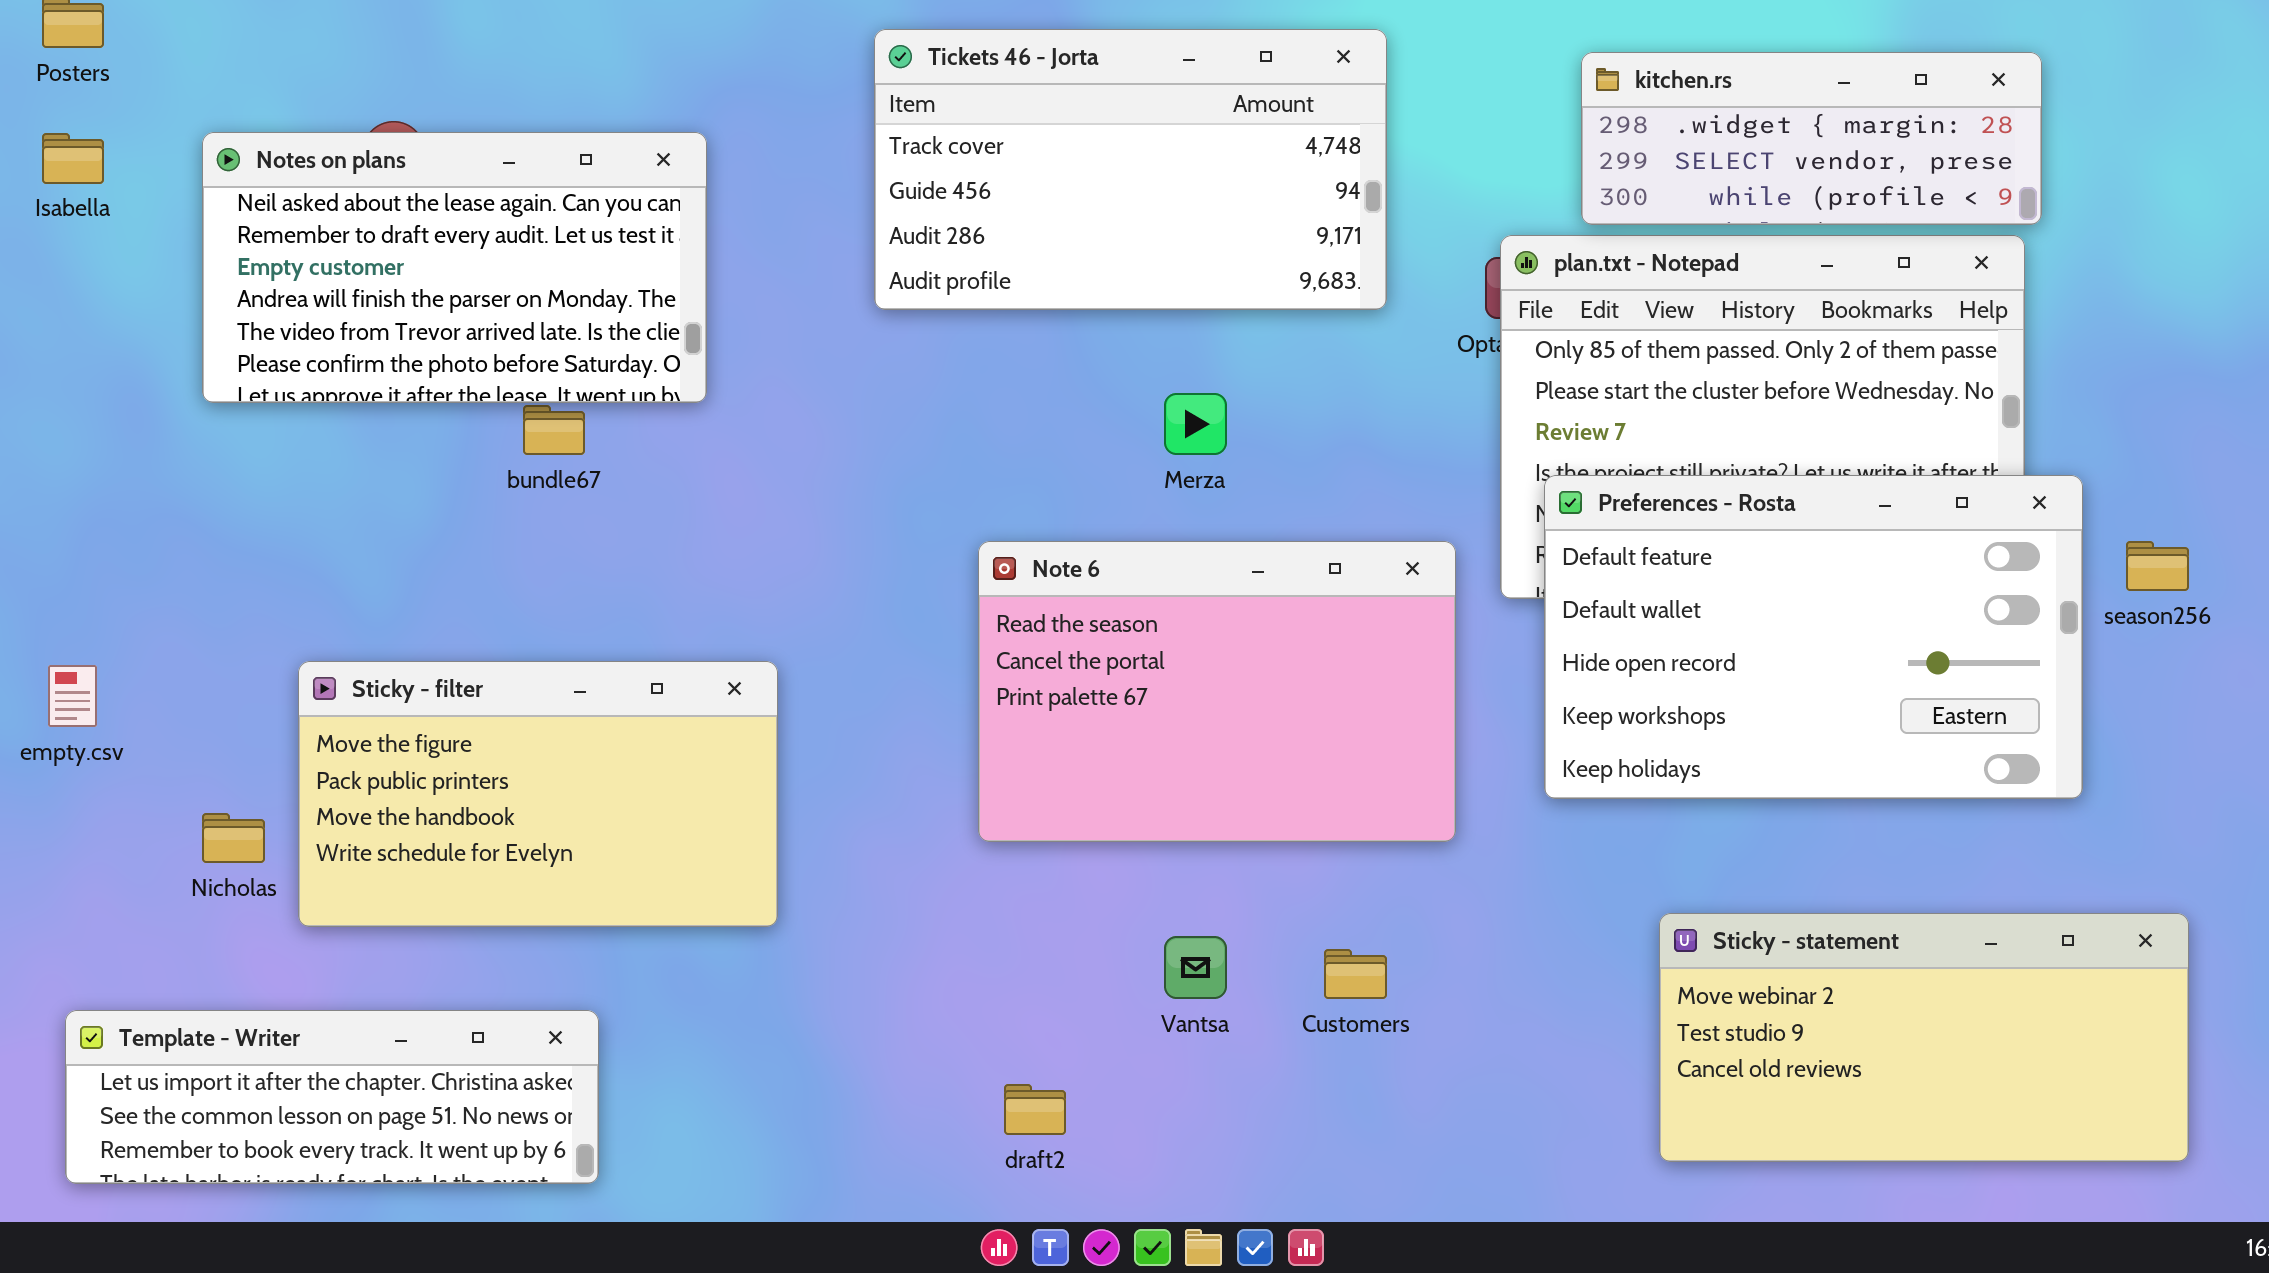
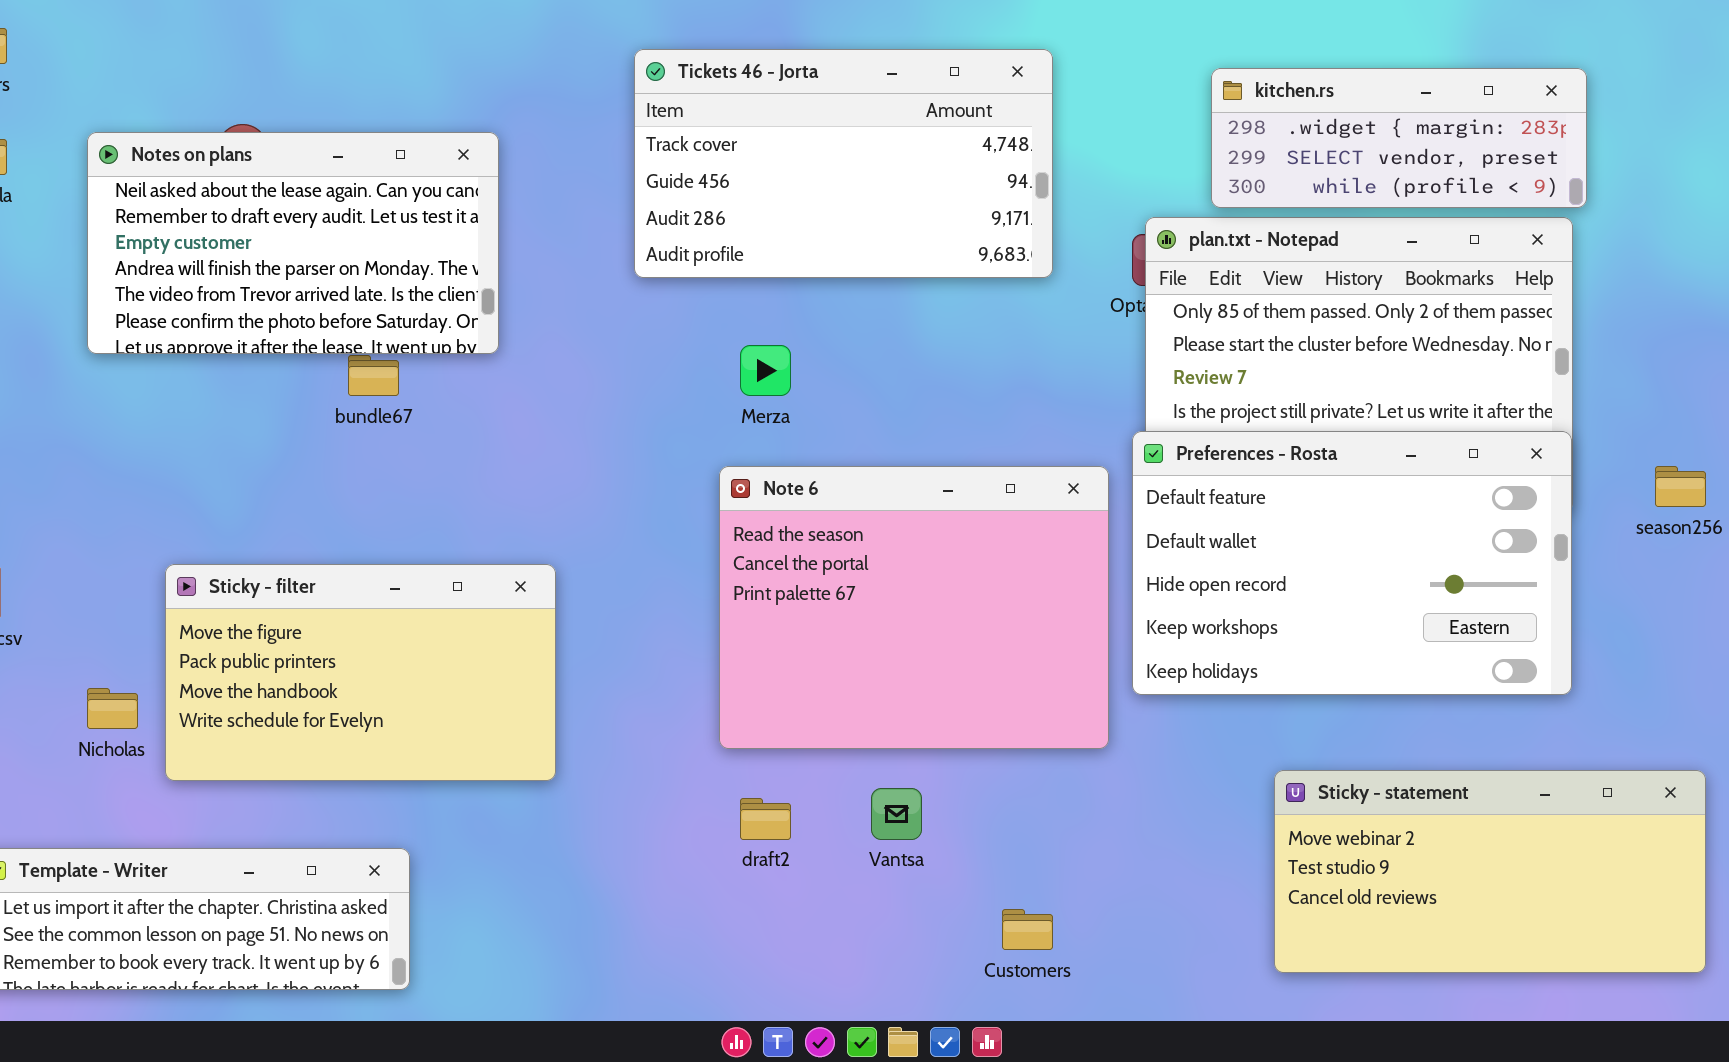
Merza: [1164,393,1227,455] -> [740,345,791,396], moved
Preferences - Rosta: [1544,475,2083,799] -> [1132,431,1572,695], moved
Note 6: [978,541,1456,842] -> [719,466,1109,749], resized
Customers: [1324,949,1387,999] -> [1002,909,1053,950], moved
draft2: [1004,1084,1066,1135] -> [740,798,791,840], moved

